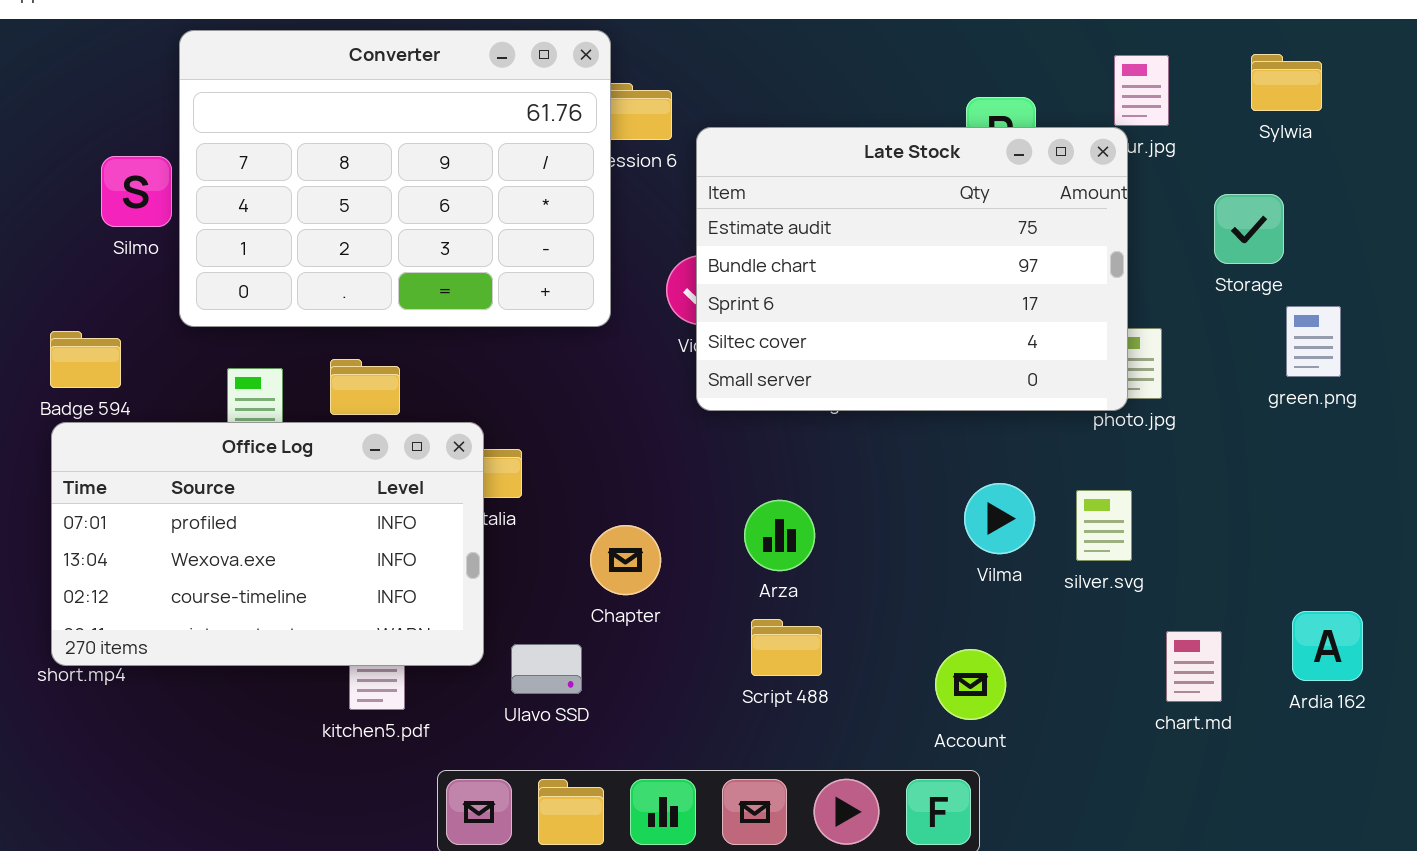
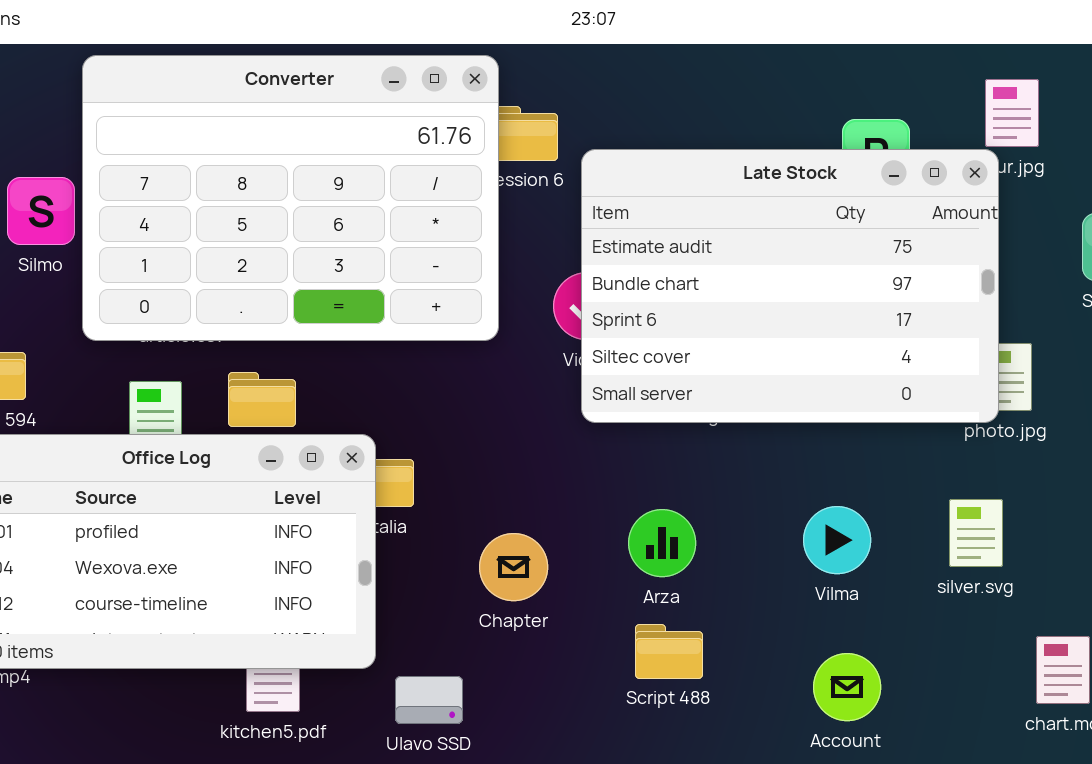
Vilma: [964,483,1035,554] -> [803,506,871,574], moved
Ulavo SSD: [511,644,582,694] -> [395,676,463,724], moved

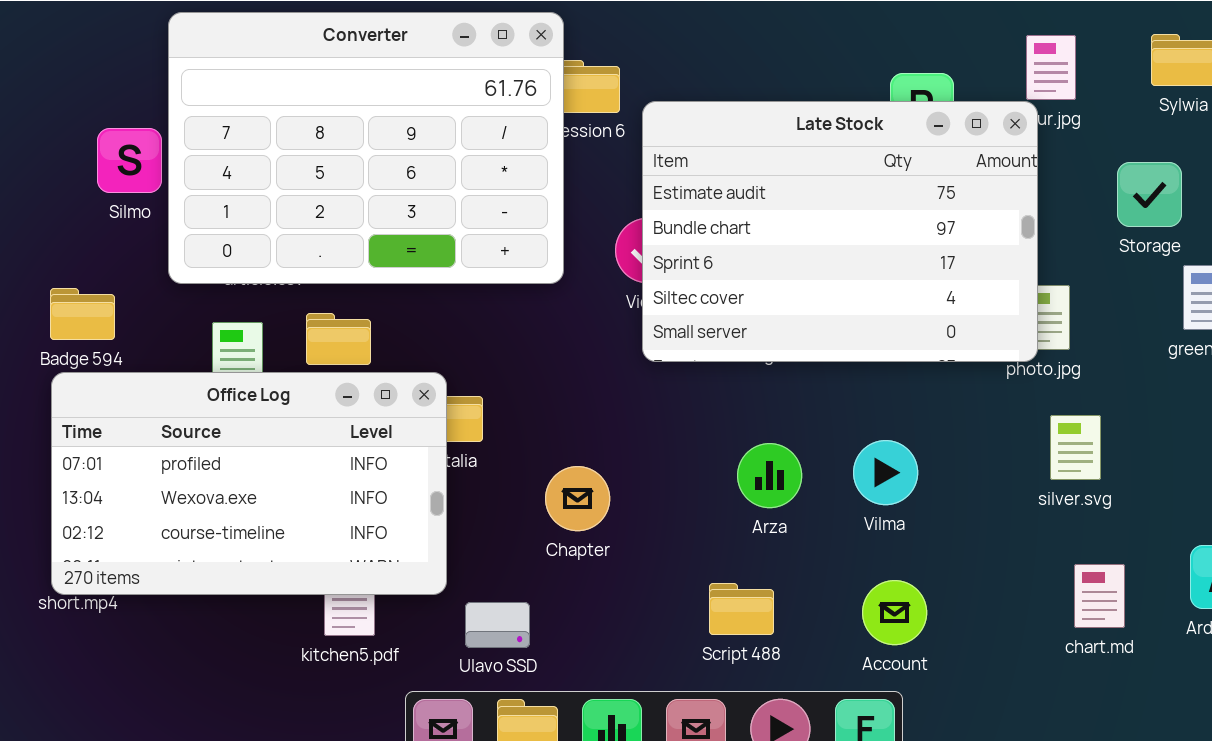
silver.svg: [949,499,1003,567] -> [1050,415,1101,480], moved
Arza: [628,509,696,577] -> [737,443,802,508], moved
Script 488: [635,624,703,679] -> [709,583,774,635], moved

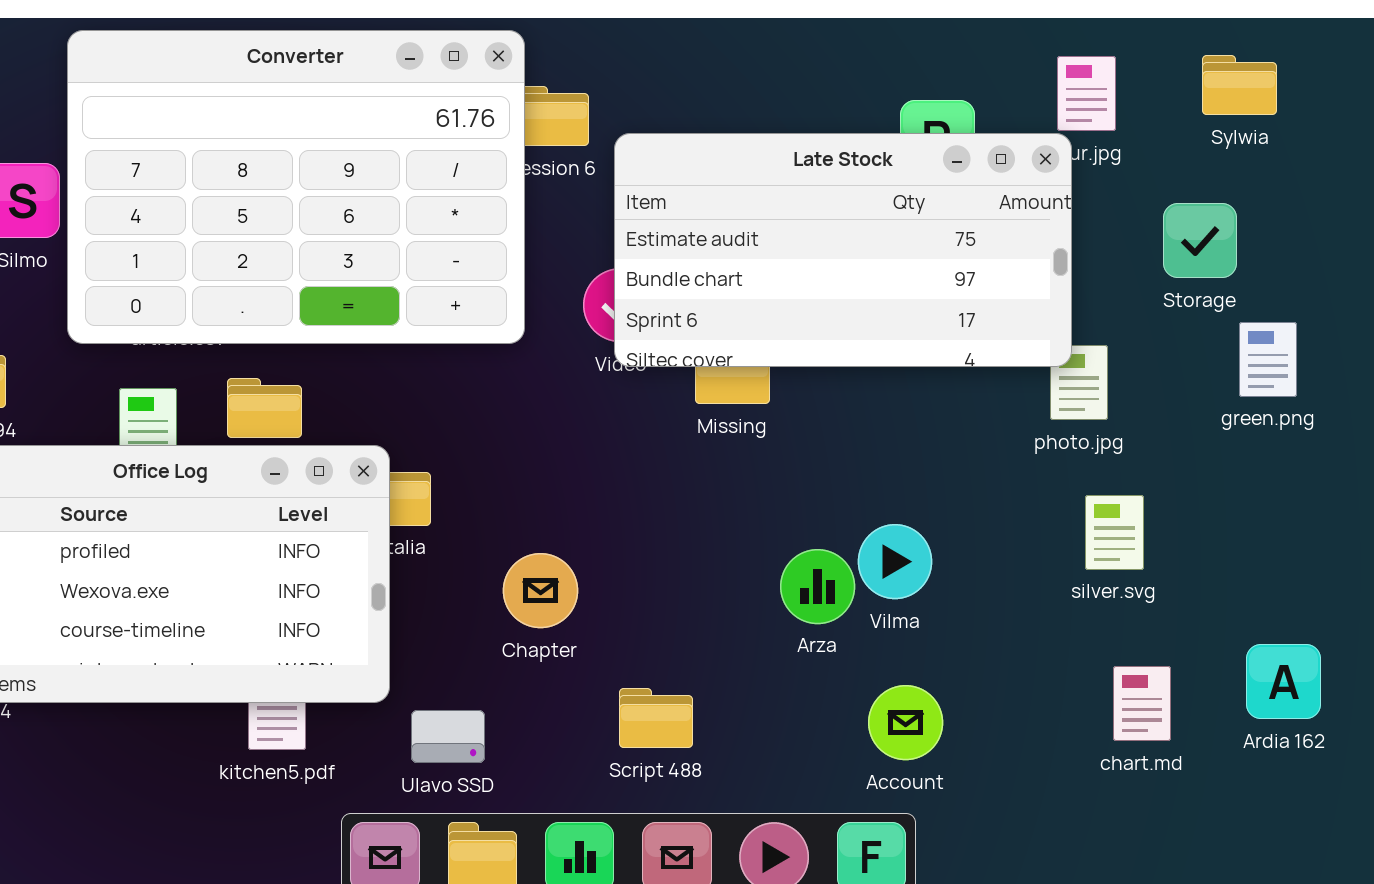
Late Stock: [642,101,1038,362] -> [614,133,1072,367], resized
Arza: [737,443,802,508] -> [780,549,855,624], moved
Script 488: [709,583,774,635] -> [619,688,693,748], moved

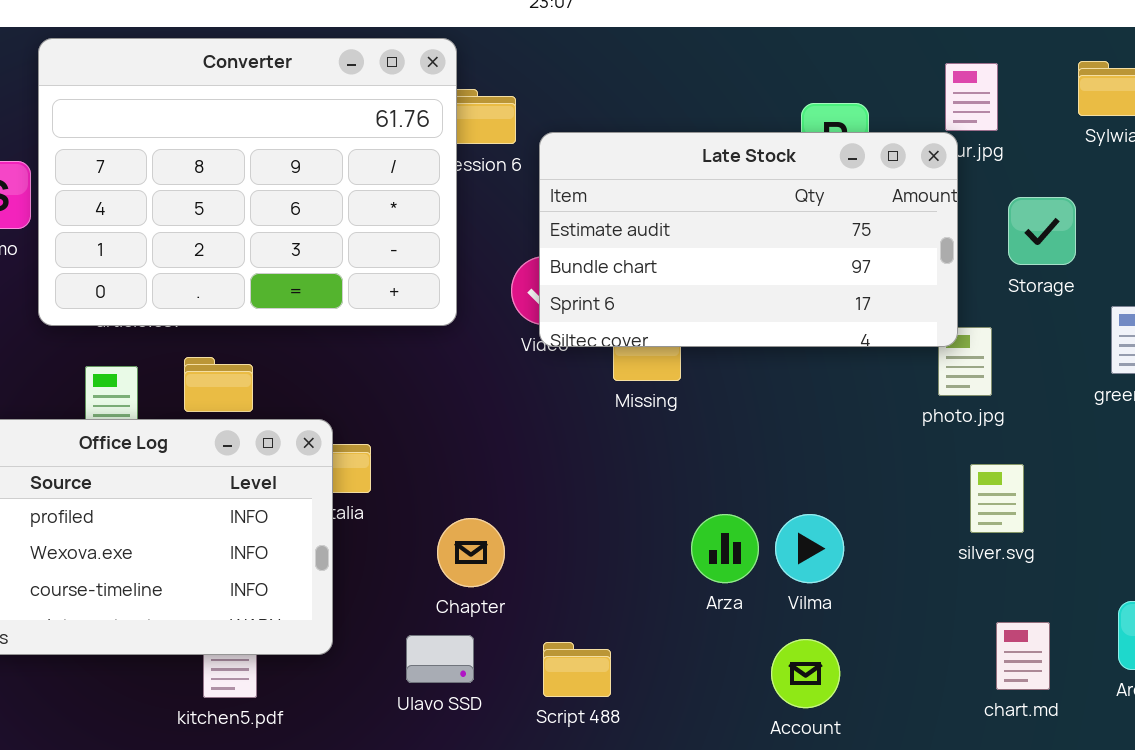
Storage: [1163,203,1237,278] -> [1008,197,1076,265], moved
Vilma: [858,524,932,599] -> [775,514,844,583], moved
Ulavo SSD: [411,710,485,763] -> [406,635,474,683], moved

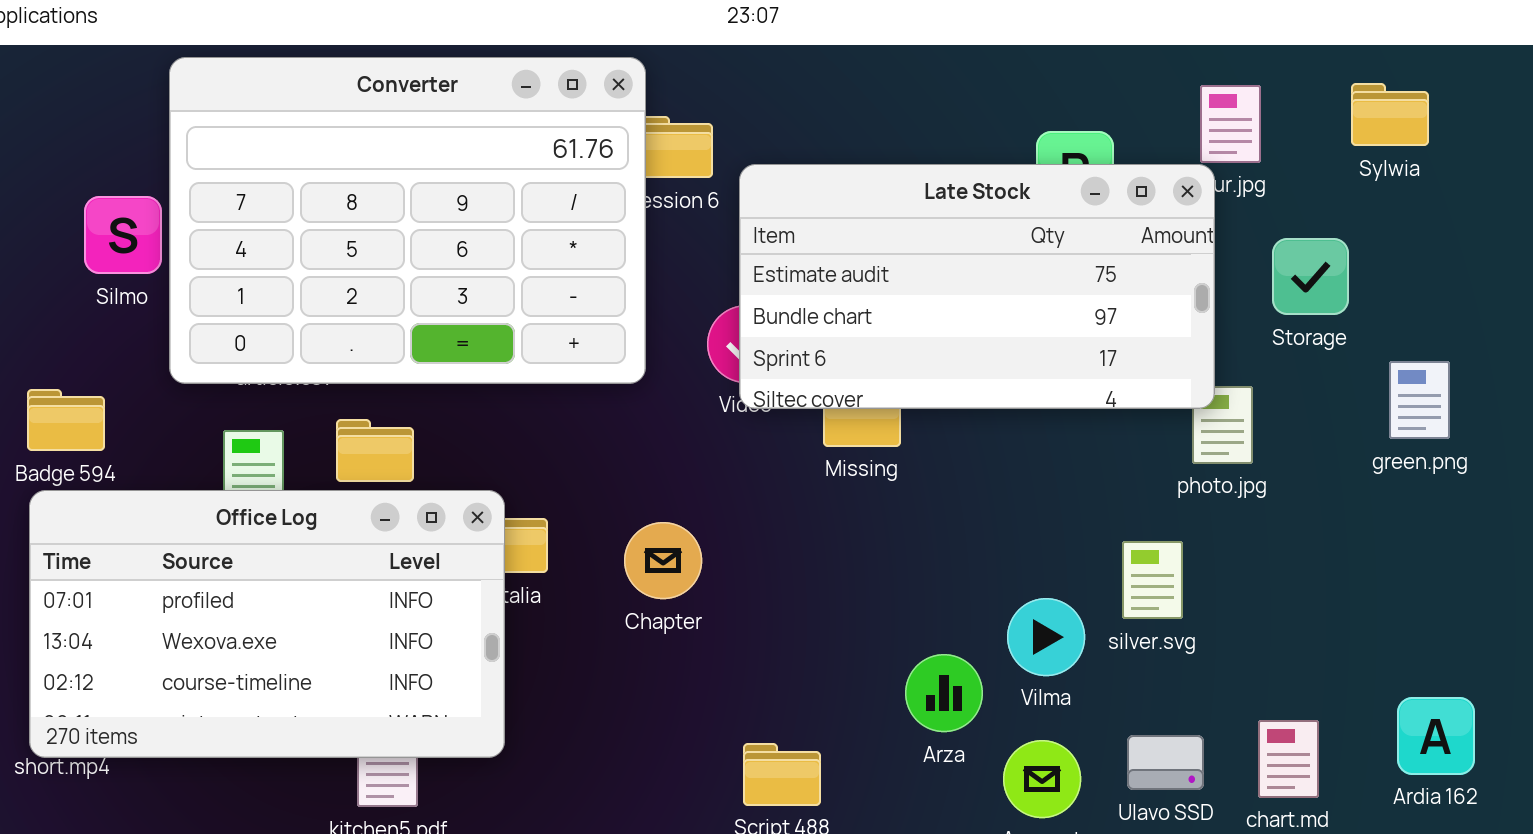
silver.svg: [970,464,1024,533] -> [1122,541,1183,619], moved
Arza: [691,514,759,583] -> [905,654,983,732], moved
Chapter: [437,518,505,587] -> [624,522,702,599], moved
Ulavo SSD: [406,635,474,683] -> [1127,735,1204,790], moved

